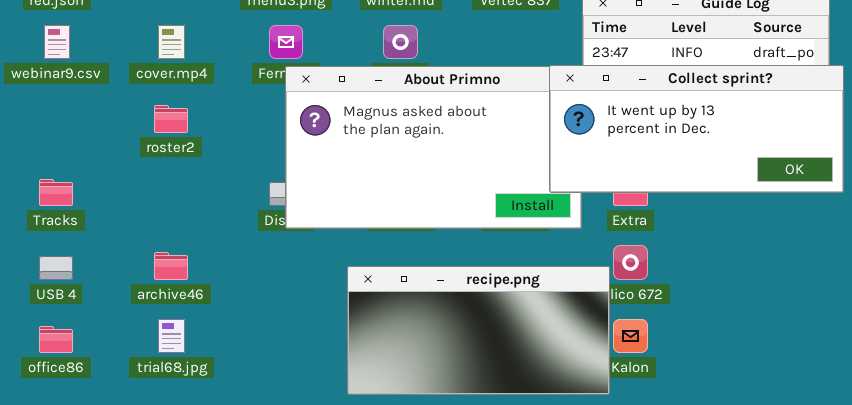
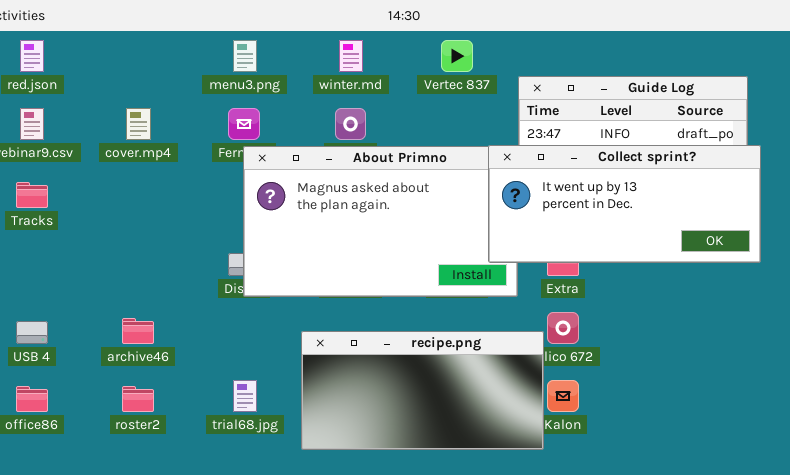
roster2: [154,105,188,133] -> [122,386,154,412], moved
Tracks: [39,179,73,206] -> [16,182,48,208], moved
trial68.jpg: [158,319,185,353] -> [233,380,257,412], moved

